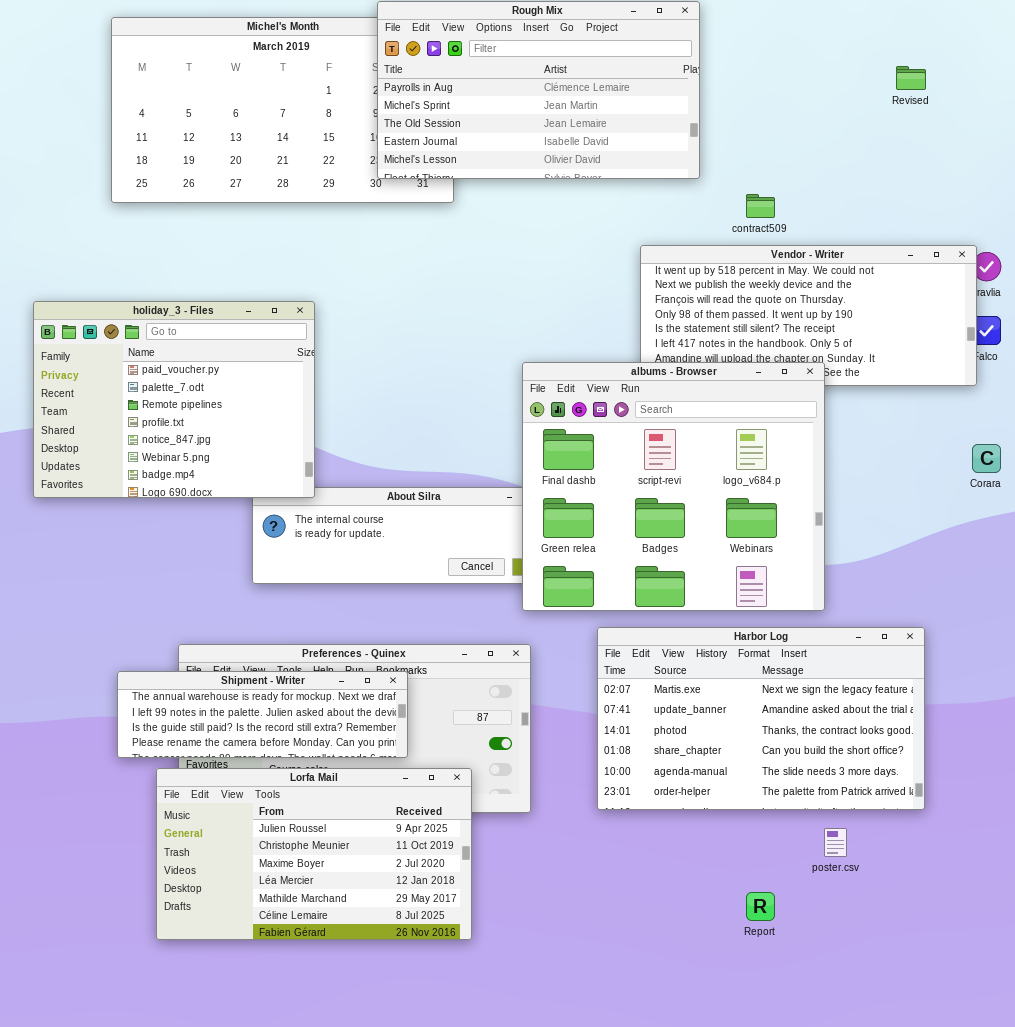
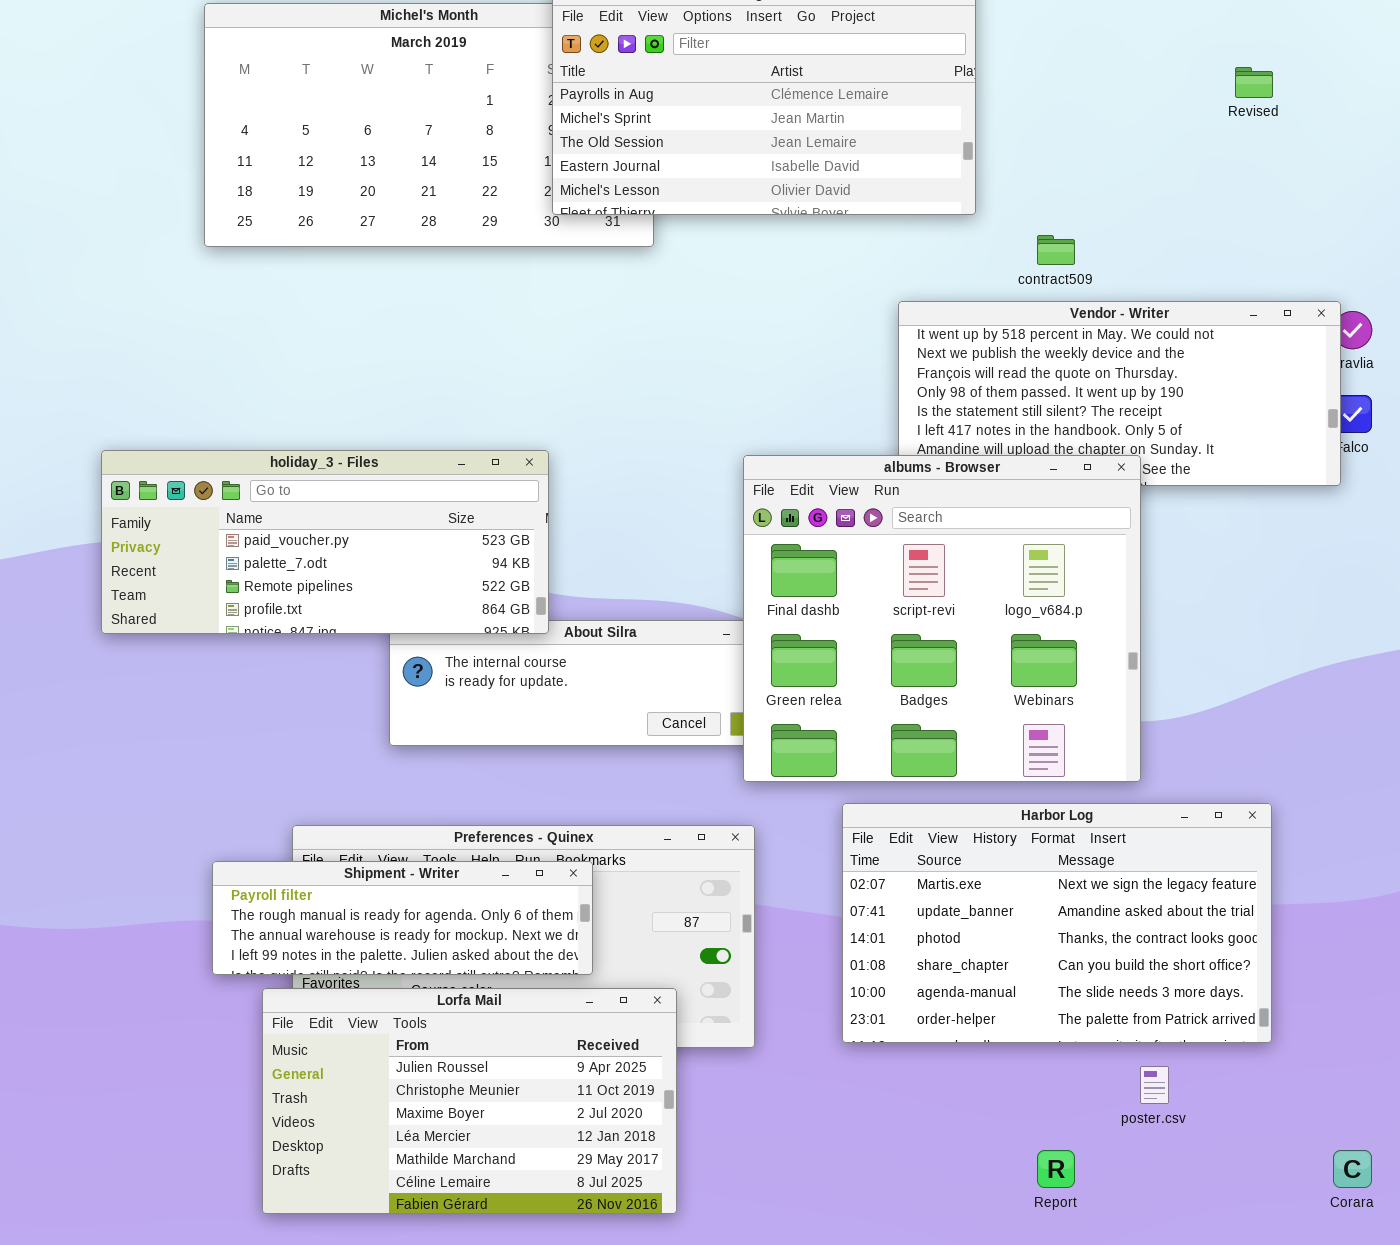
holiday_3 - Files: [33,301,315,498] -> [101,450,549,634], resized
Corara: [972,444,1001,473] -> [1333,1150,1372,1188], moved
Shipment - Writer: [117,671,408,758] -> [212,861,593,975], scrolled up 2 rows

